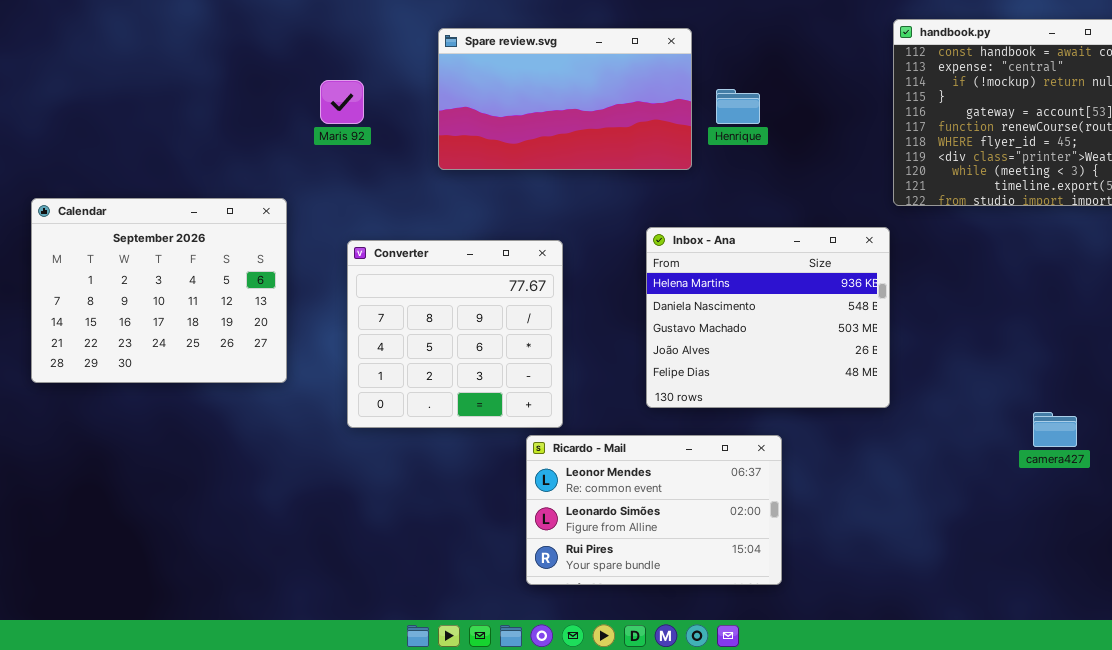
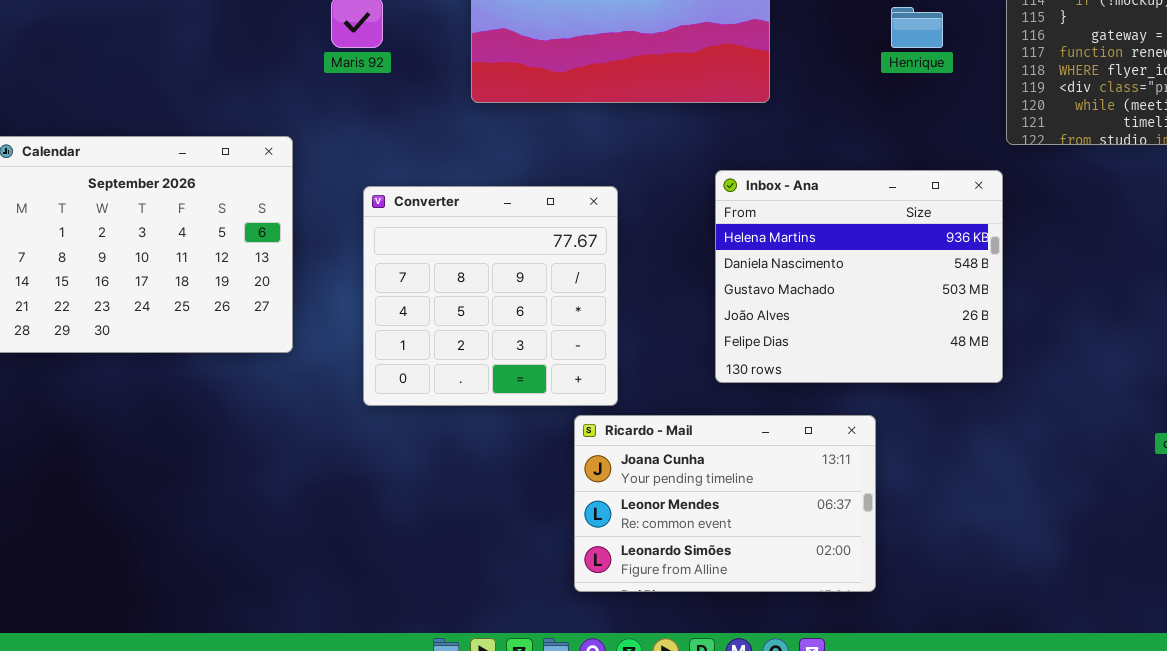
Henrique: [716,89,760,124] -> [891,7,943,48], moved
Ricardo - Mail: [526,435,782,585] -> [574,415,876,592], scrolled up 1 row

